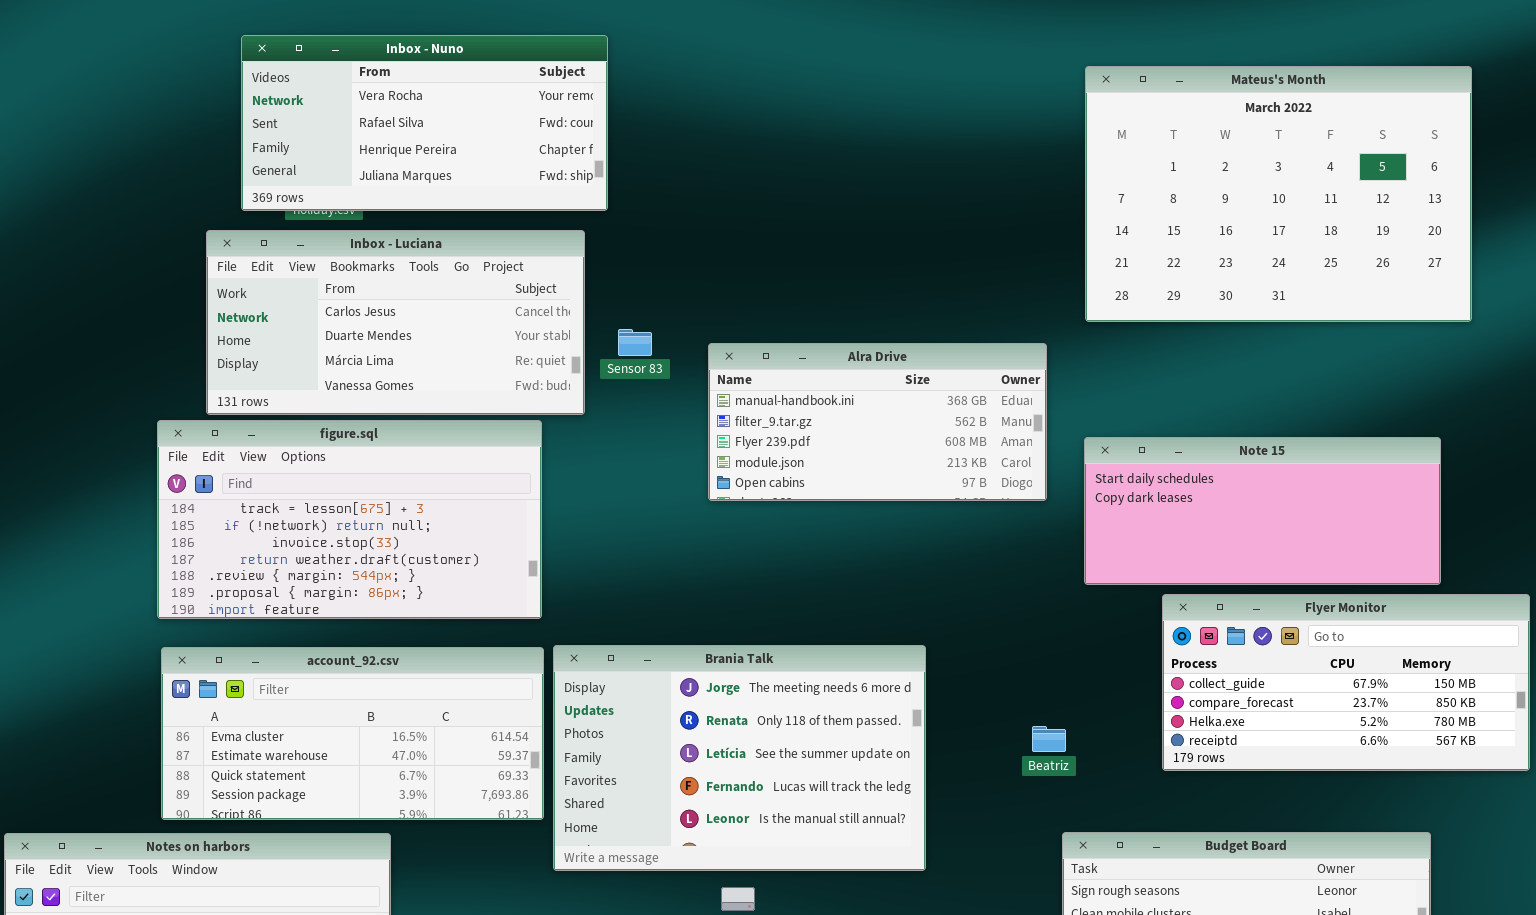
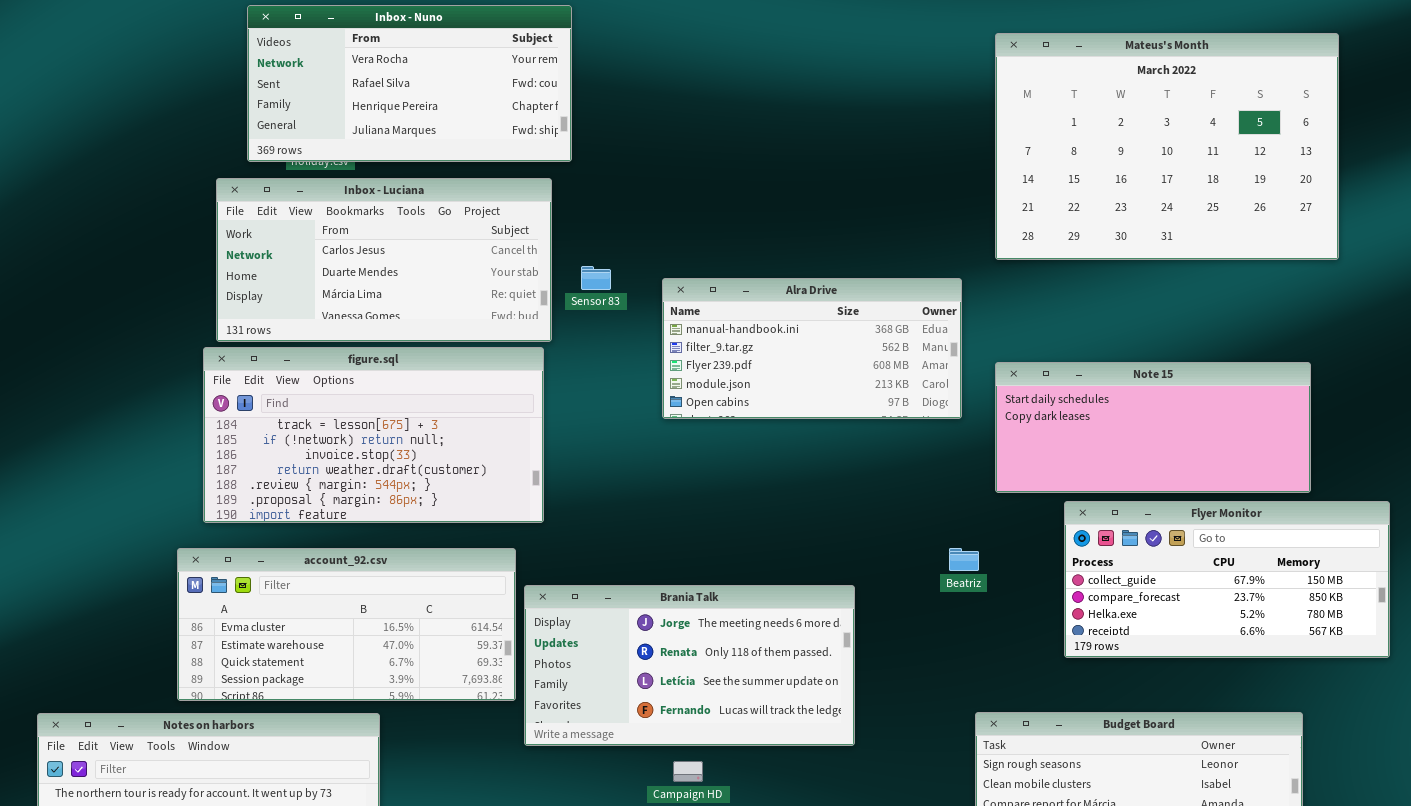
figure.sql: [157,420,542,619] -> [203,347,544,523], moved
Brania Talk: [553,645,926,871] -> [524,585,855,746], resized
Beatriz: [1032,726,1066,752] -> [949,548,979,571], moved

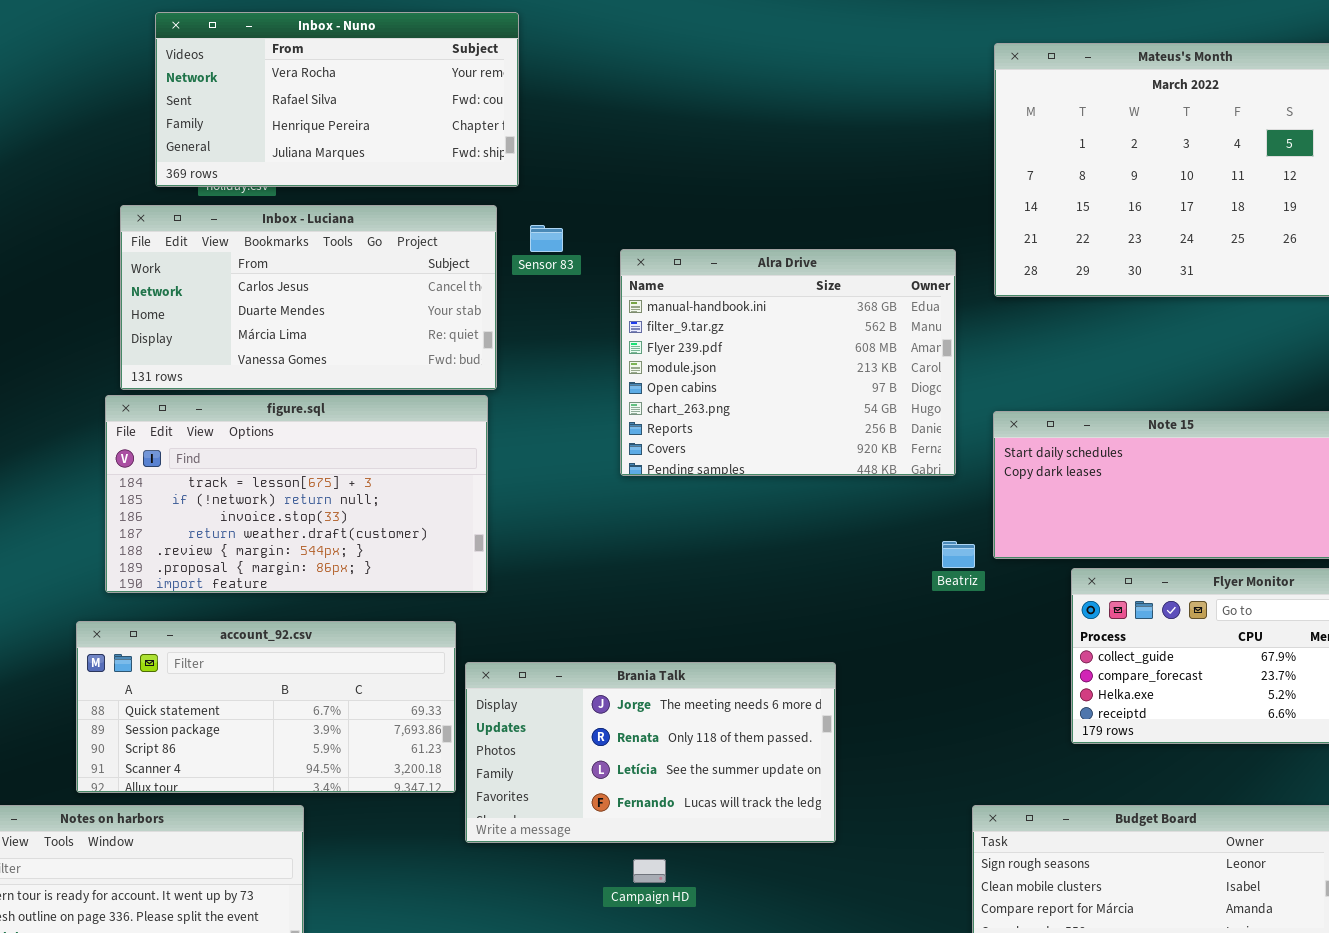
Sensor 83: [581,266,611,290] -> [530,225,563,252], moved
Alra Drive: [662,278,962,419] -> [620,249,956,476], resized
Beatriz: [949,548,979,571] -> [942,541,975,568], moved
account_92.csv: [177,548,516,701] -> [76,621,456,793], scrolled down 2 rows

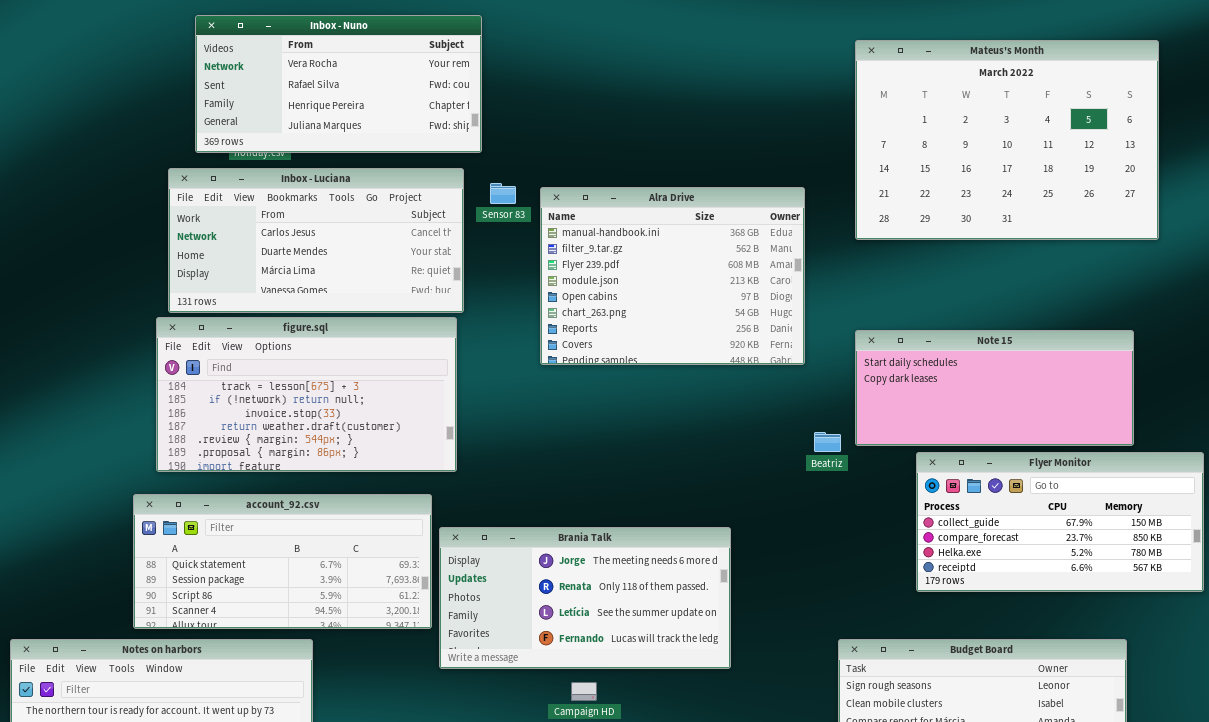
Alra Drive: [620,249,956,476] -> [540,187,805,365], moved

